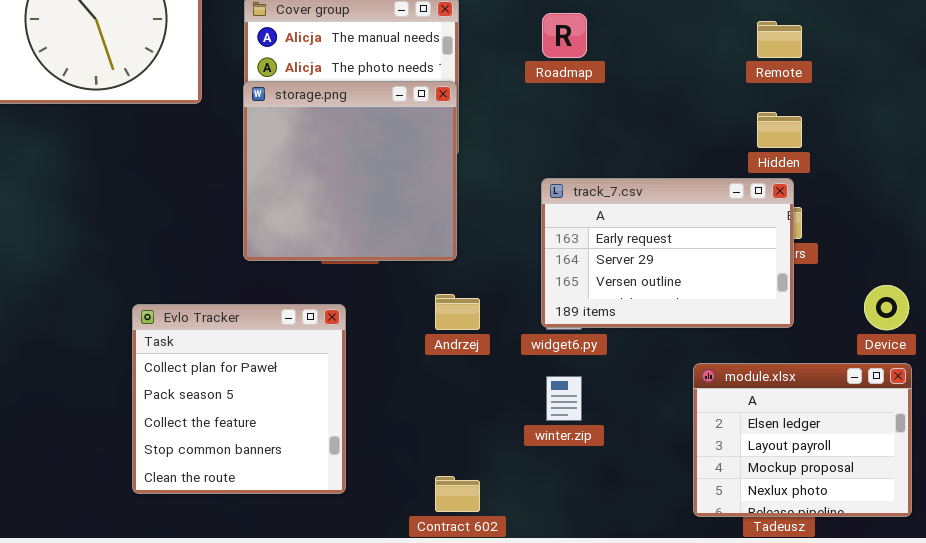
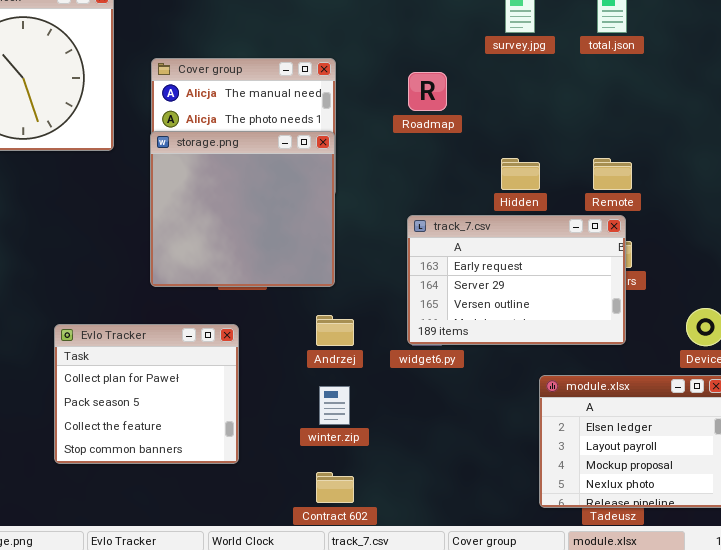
Remote: [757,21,802,58] -> [593,158,632,190], moved
Hidden: [757,112,802,148] -> [501,158,540,190], moved
Evlo Tracker: [132,304,346,494] -> [54,324,239,464], resized
winter.zip: [546,376,582,421] -> [319,386,350,425], moved

